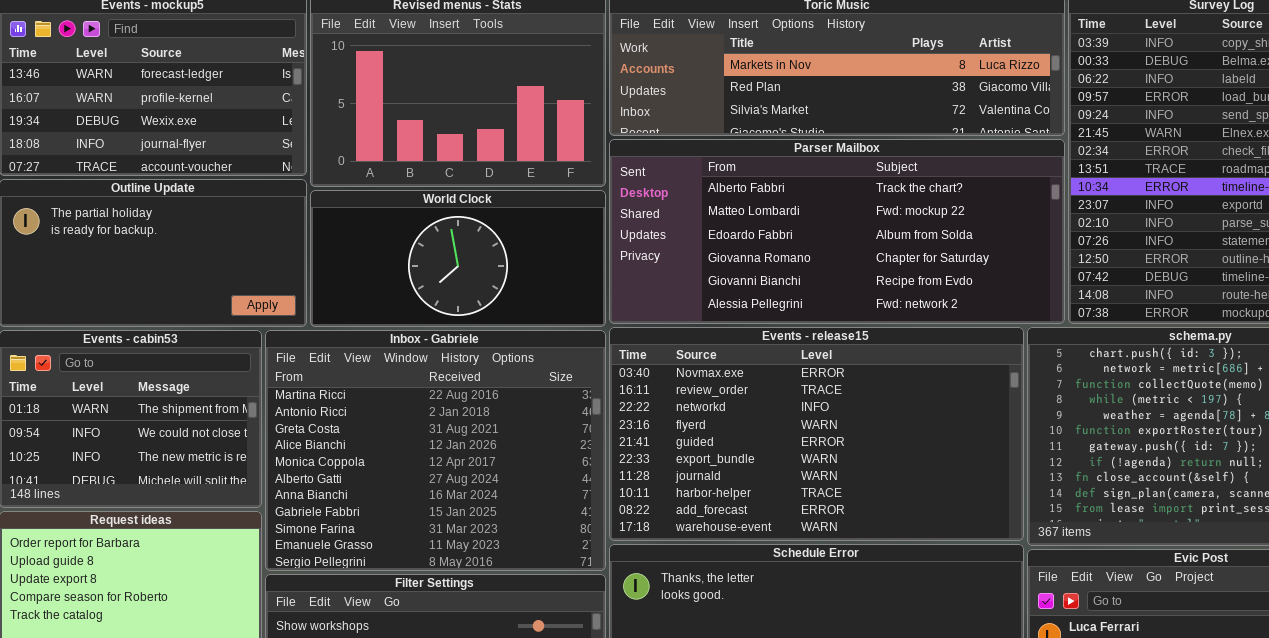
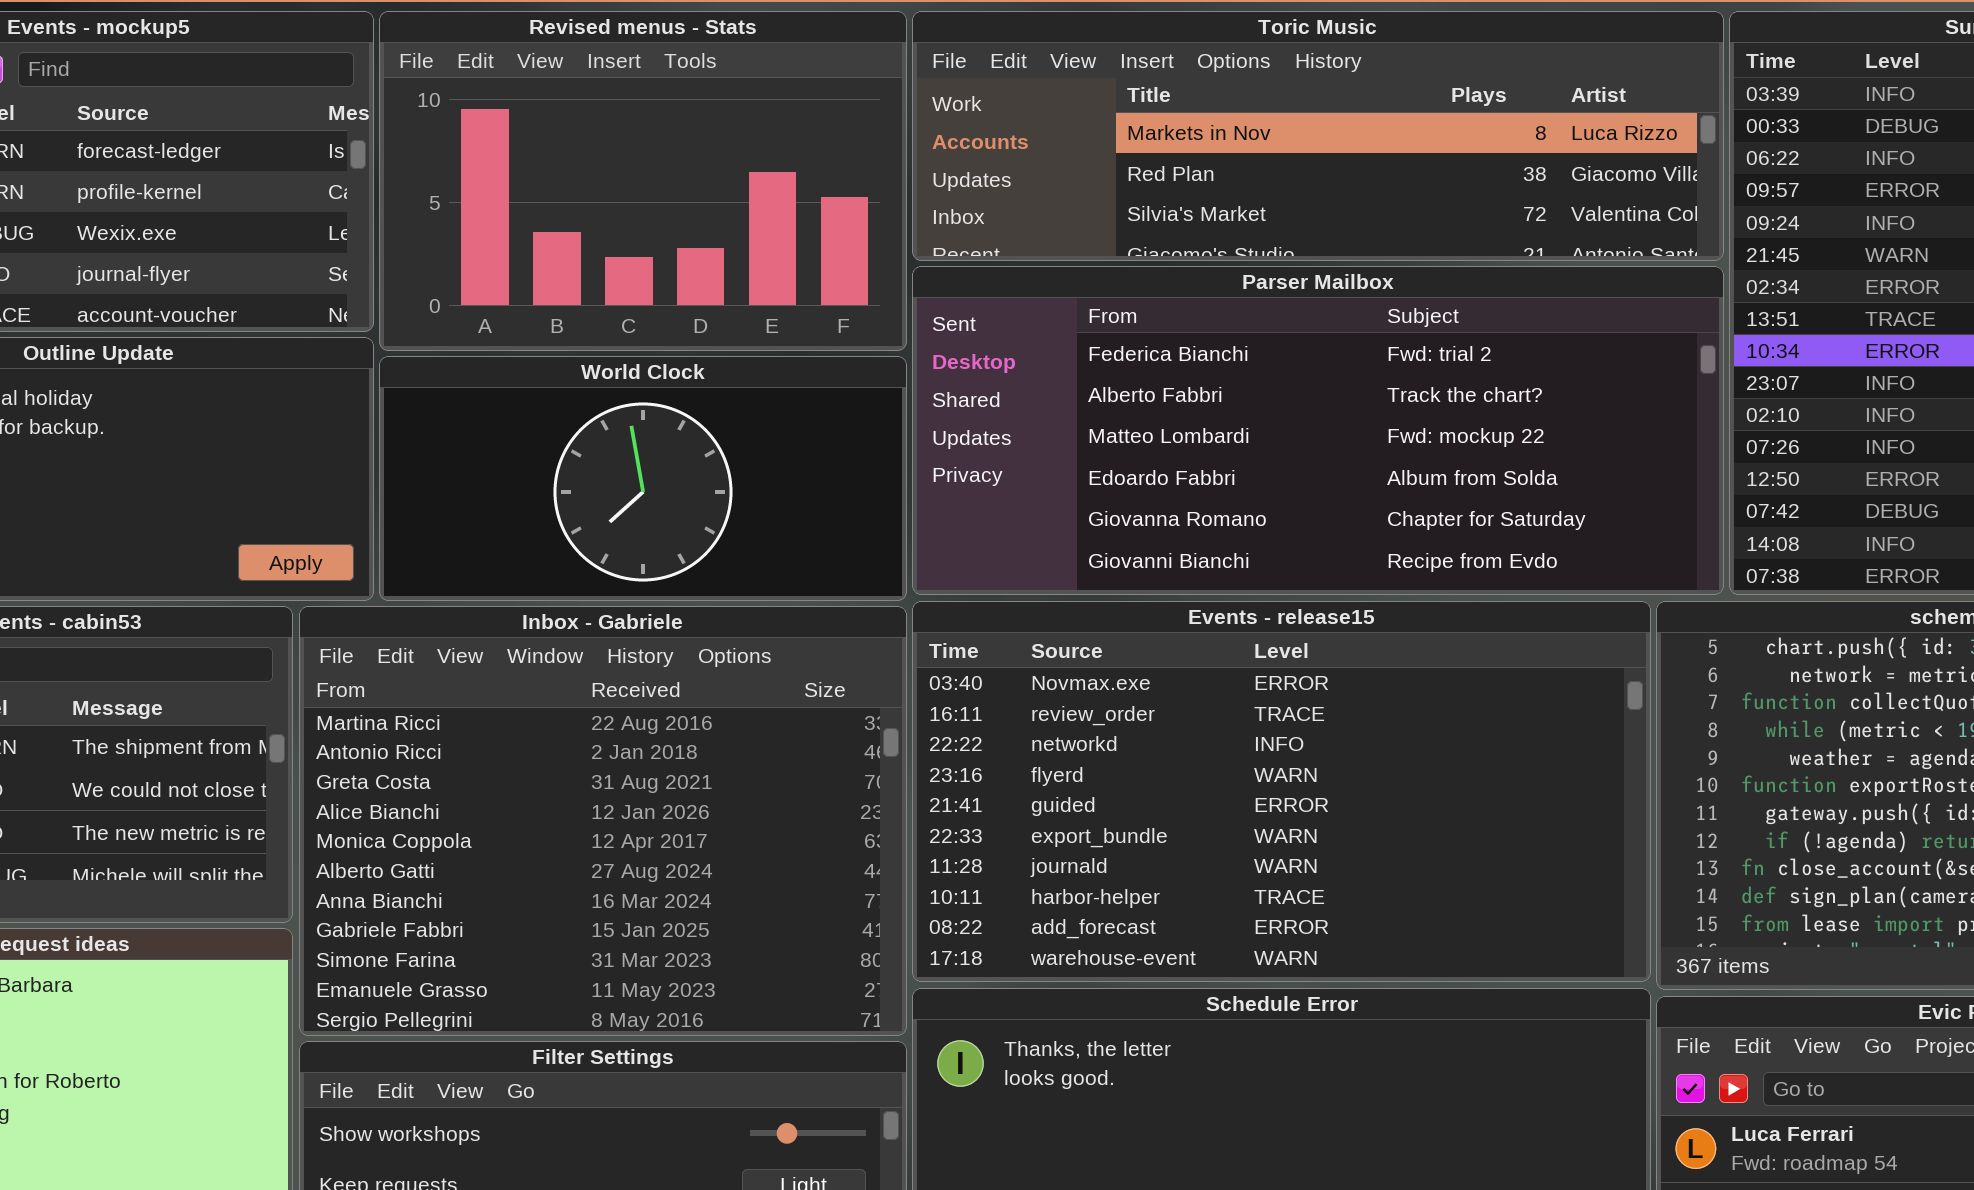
Parser Mailbox: [609,139,1065,324] -> [912,266,1724,595], scrolled up 1 row

